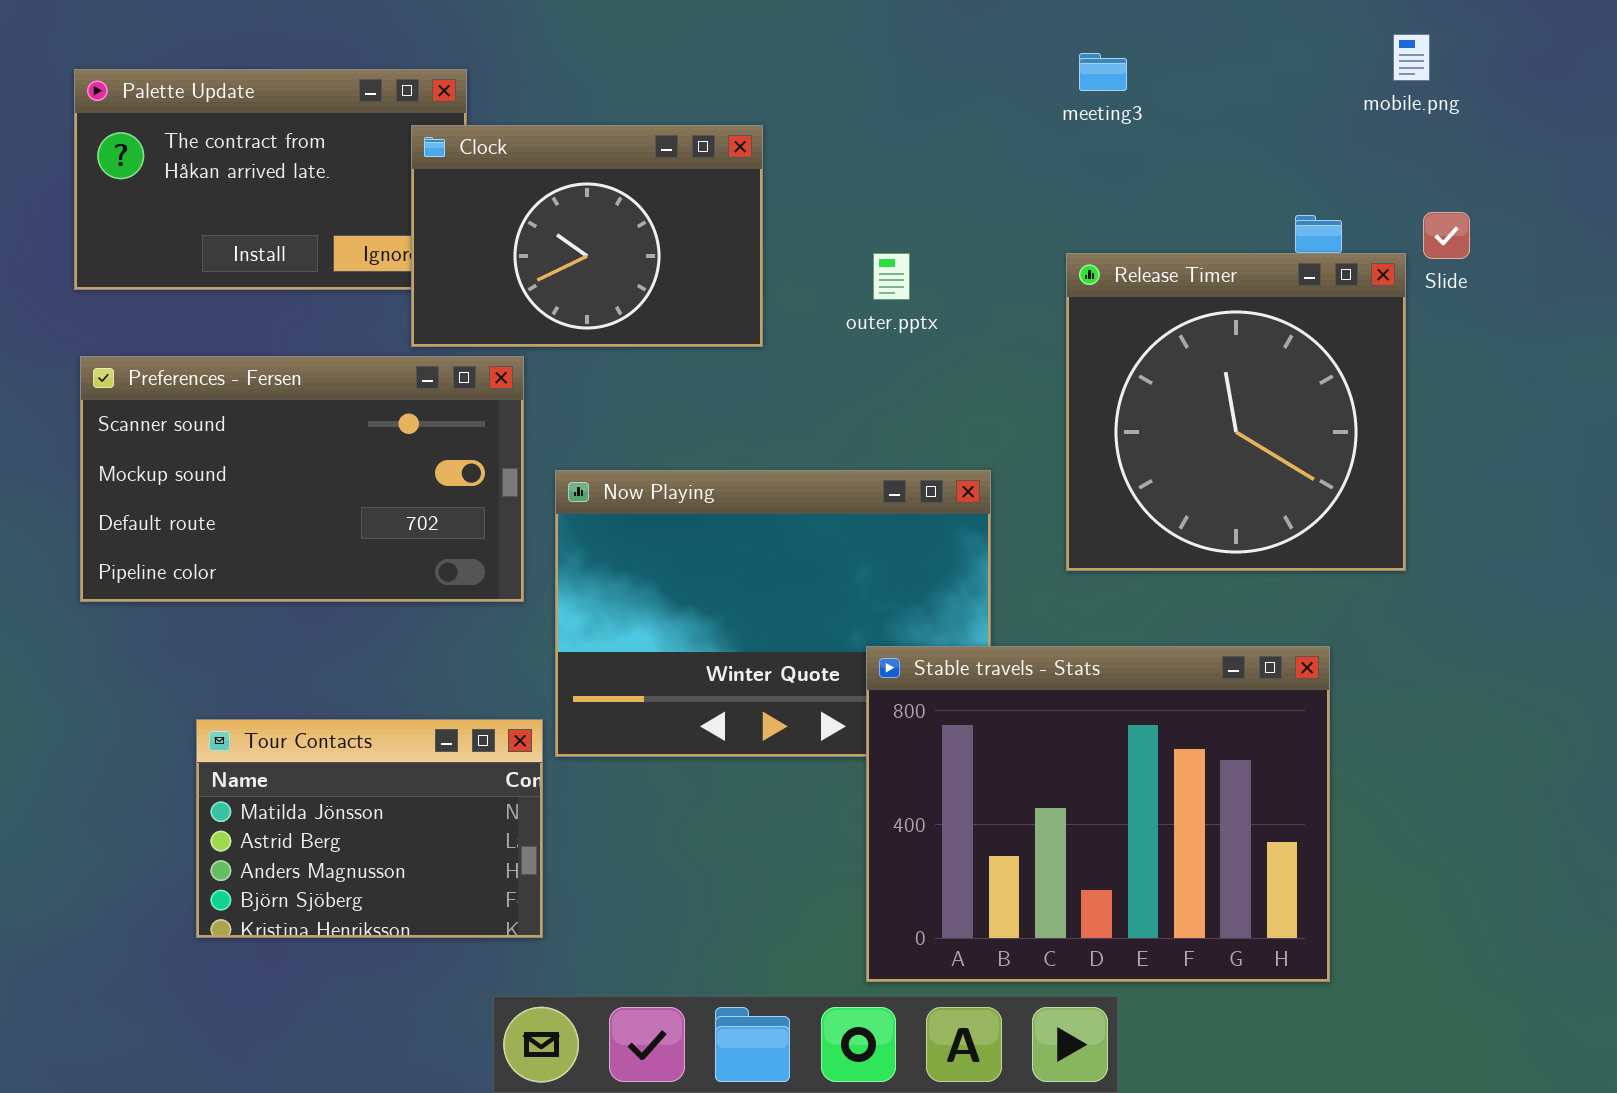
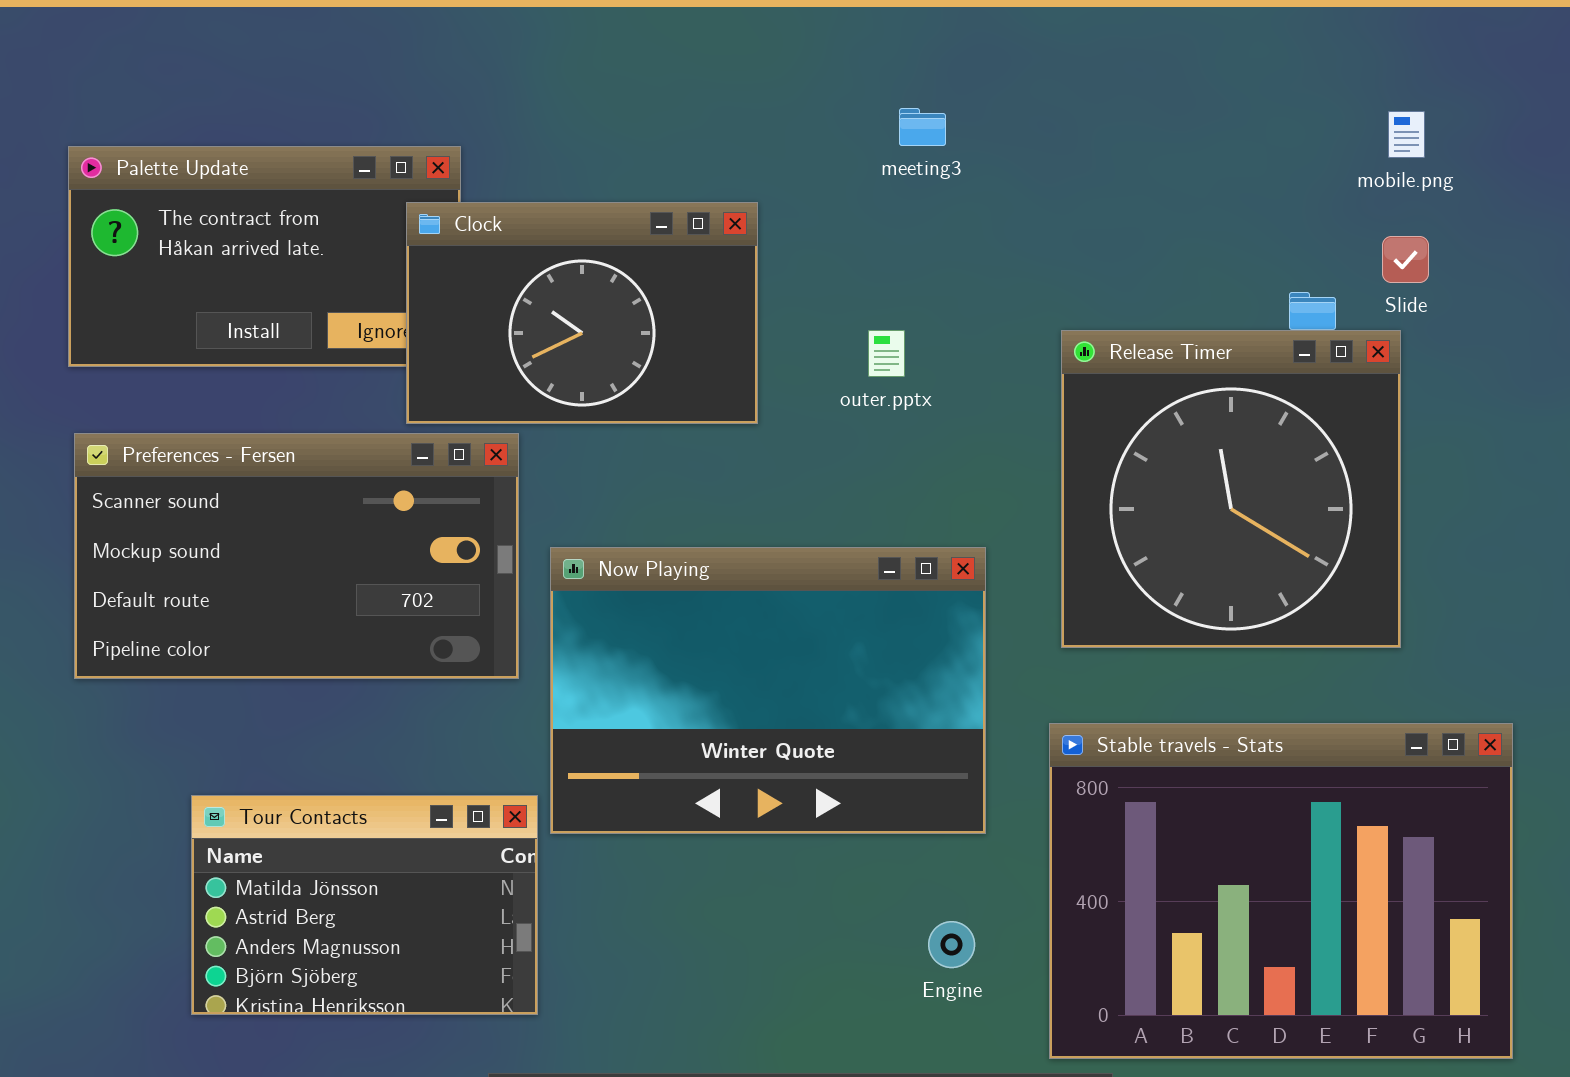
meeting3: [1079,53,1127,91] -> [899,108,946,146], moved
Slide: [1423,212,1470,259] -> [1382,236,1429,283], moved
Stable travels - Stats: [866,646,1330,982] -> [1049,723,1513,1059], moved

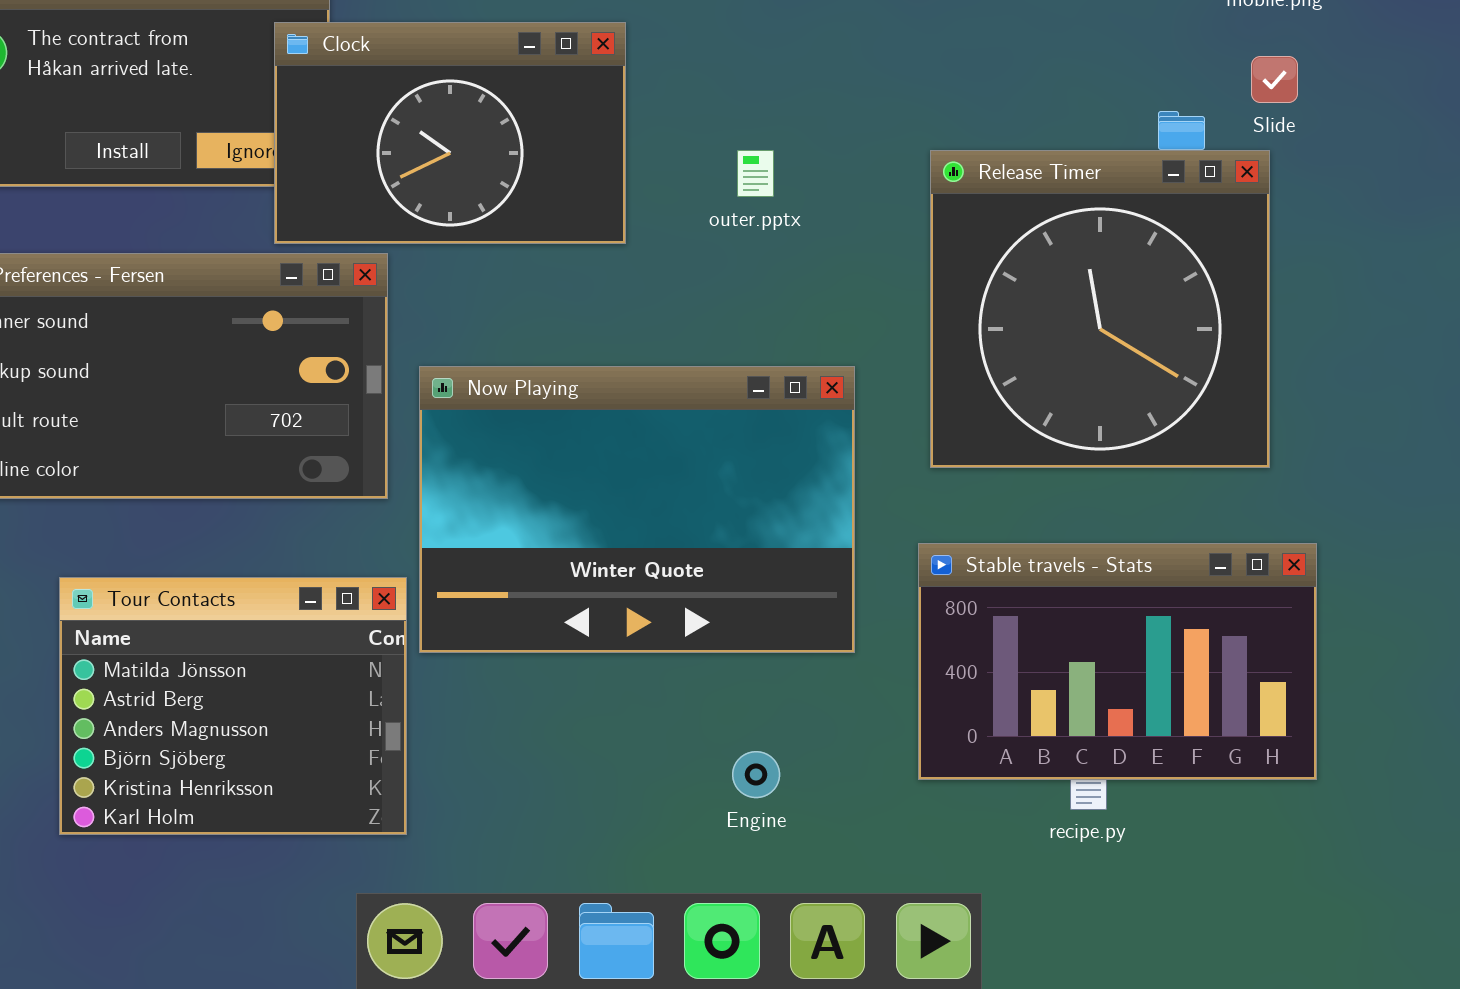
Stable travels - Stats: [1049,723,1513,1059] -> [918,543,1317,780], resized
Tour Contacts: [191,795,538,1015] -> [59,577,407,835], resized
Engine: [928,921,975,968] -> [732,751,780,798], moved

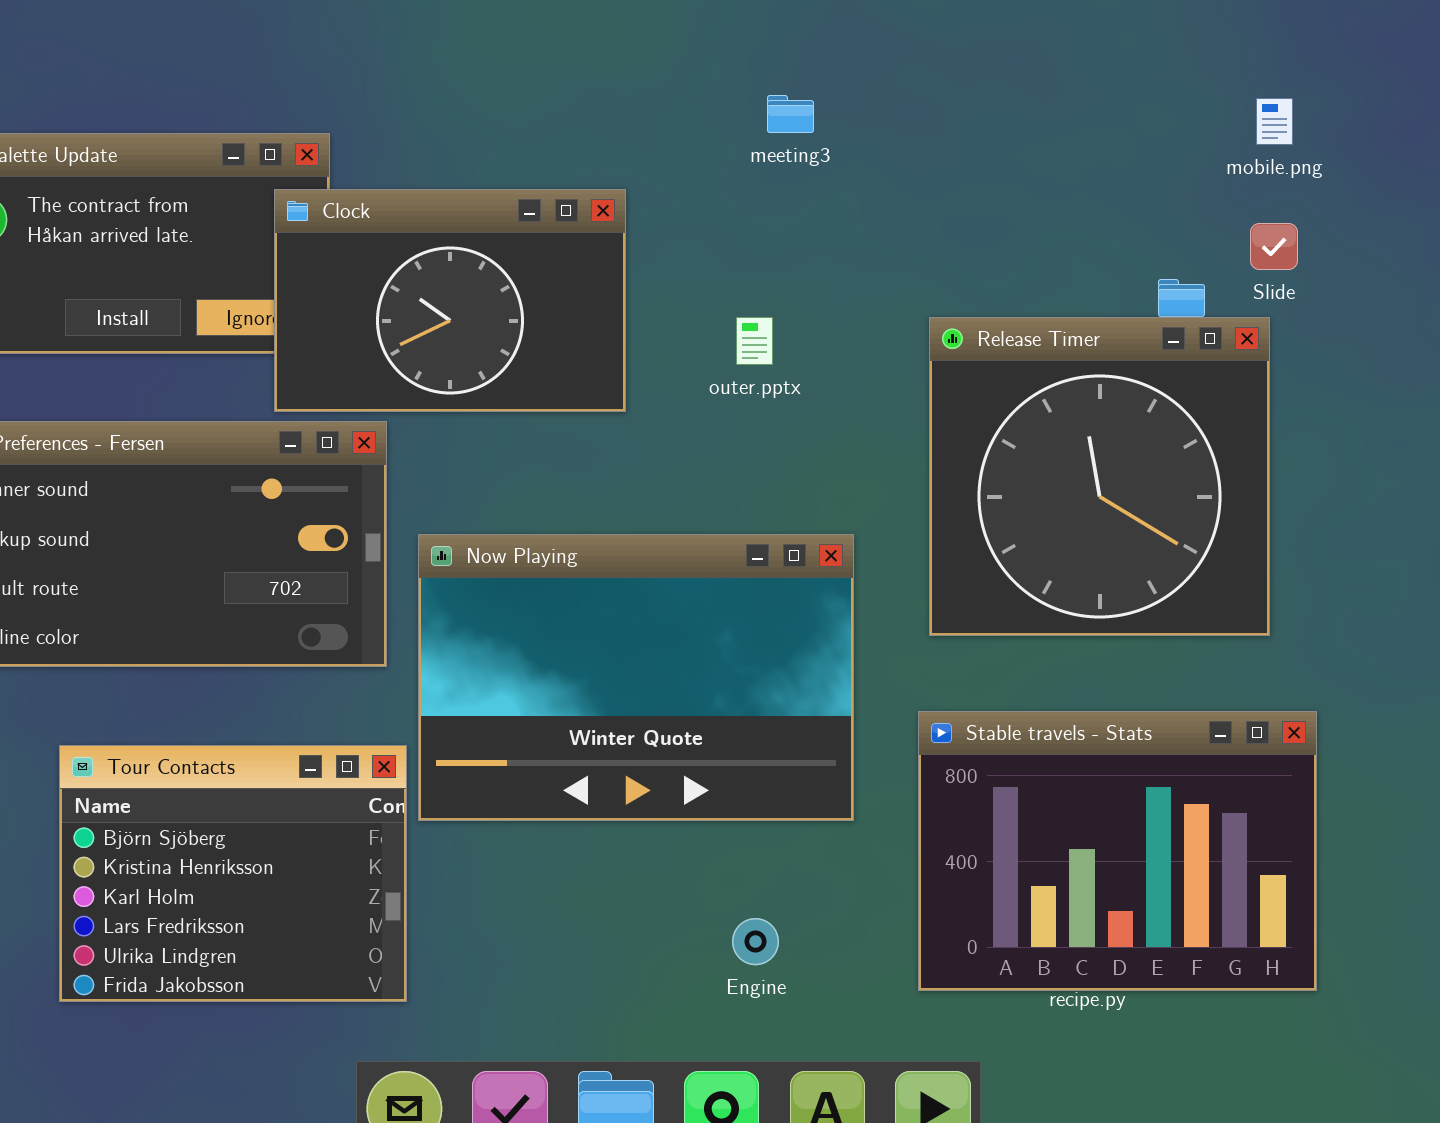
Stable travels - Stats: [918,543,1317,780] -> [918,711,1317,991], resized
Tour Contacts: [59,577,407,835] -> [59,745,407,1002], scrolled down 3 rows

